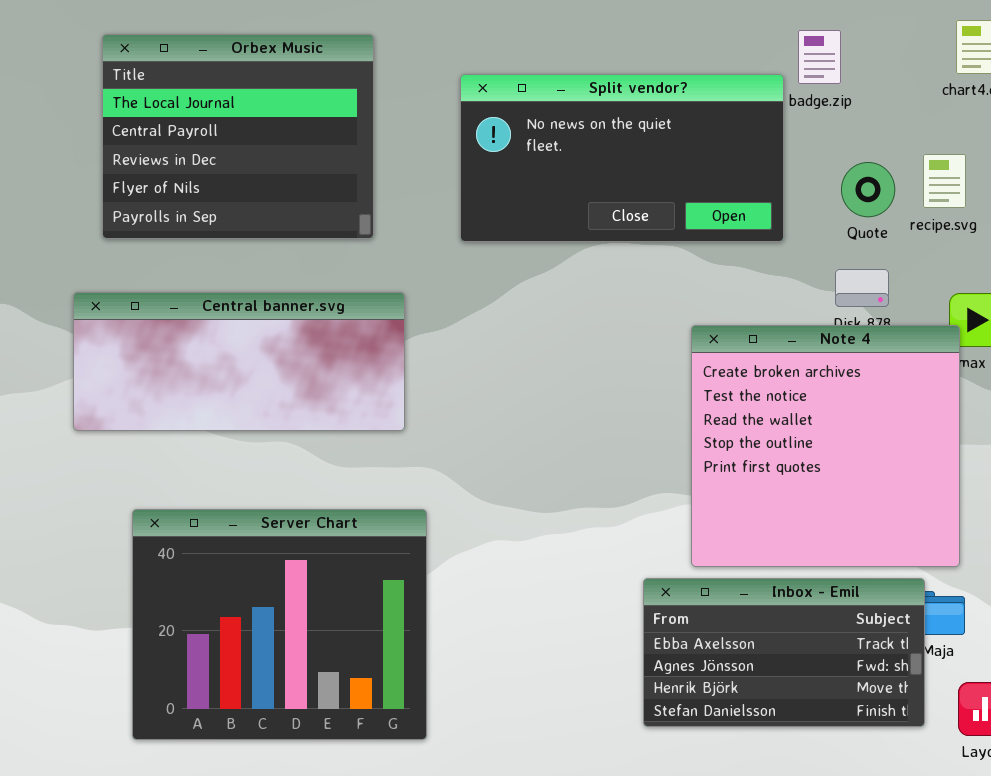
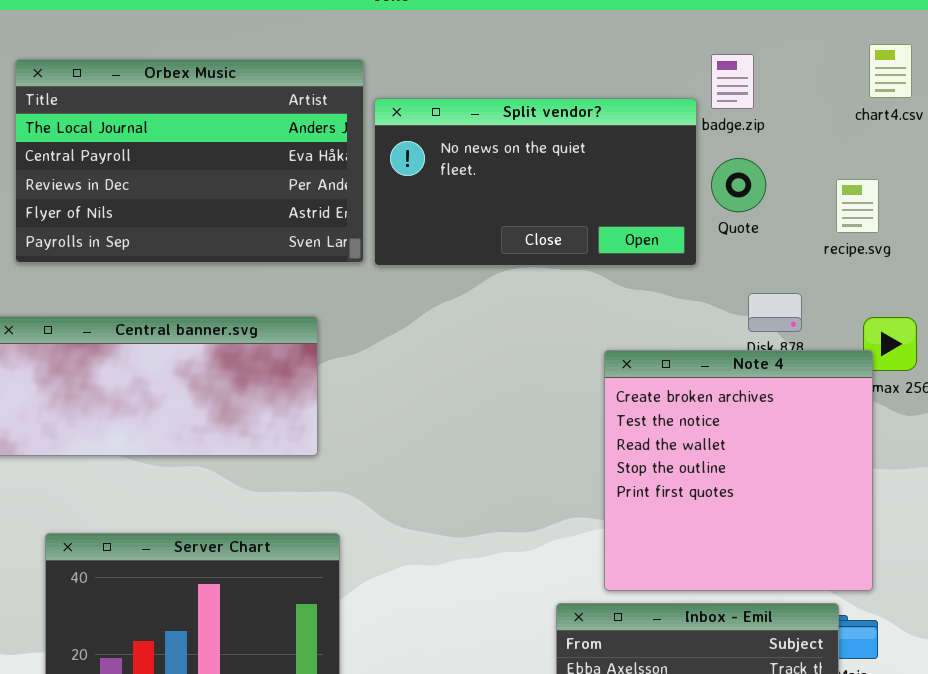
Orbex Music: [102,34,374,239] -> [15,59,364,263], resized
Quote: [841,162,895,217] -> [711,158,766,212], moved

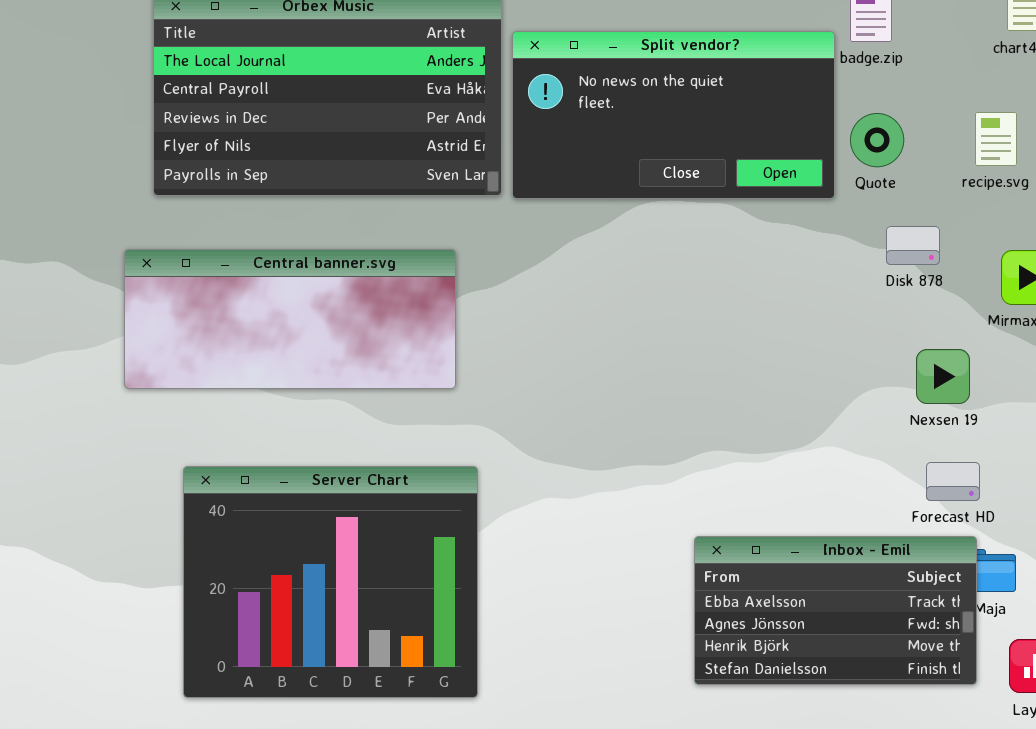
Quote: [711,158,766,212] -> [850,113,904,167], moved
Note 4: [604,350,873,591] -> none, closed

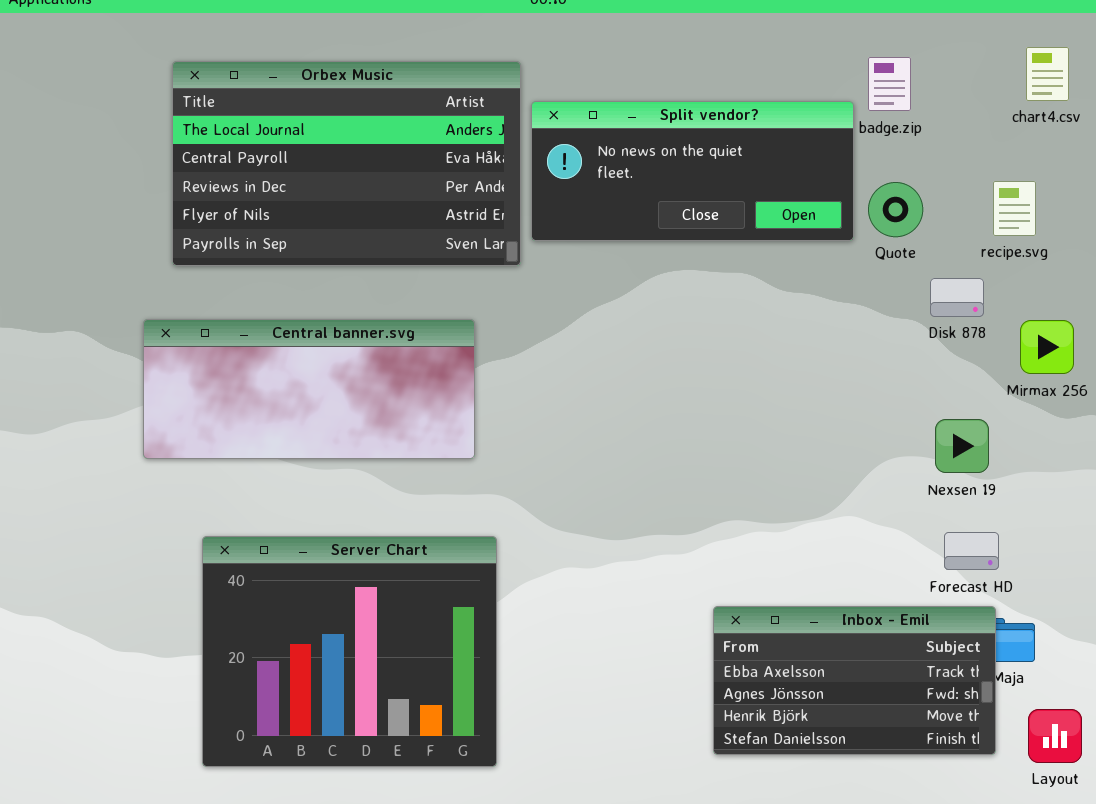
Split vendor?: [512,31,835,199] -> [531,101,854,241], resized
Disk 878: [886,226,940,265] -> [930,278,984,317], moved

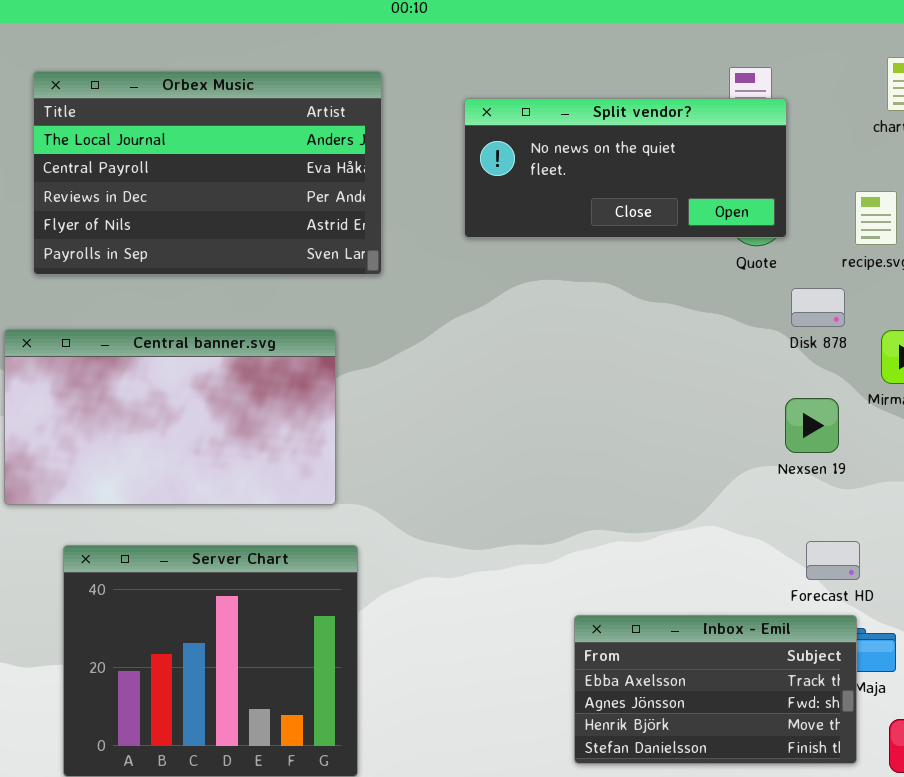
Split vendor?: [531,101,854,241] -> [464,98,787,238], moved
Central banner.svg: [143,319,475,459] -> [4,329,336,505], resized
Nexsen 19: [935,419,989,473] -> [785,398,839,453], moved

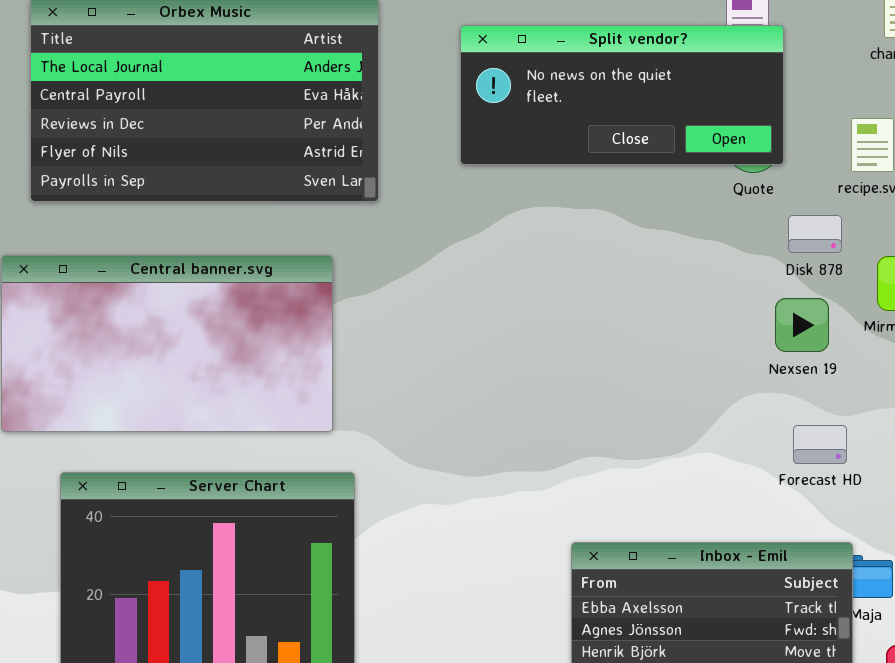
Nexsen 19: [785,398,839,453] -> [775,298,829,352], moved
Forecast HD: [806,541,860,580] -> [793,425,847,464], moved

